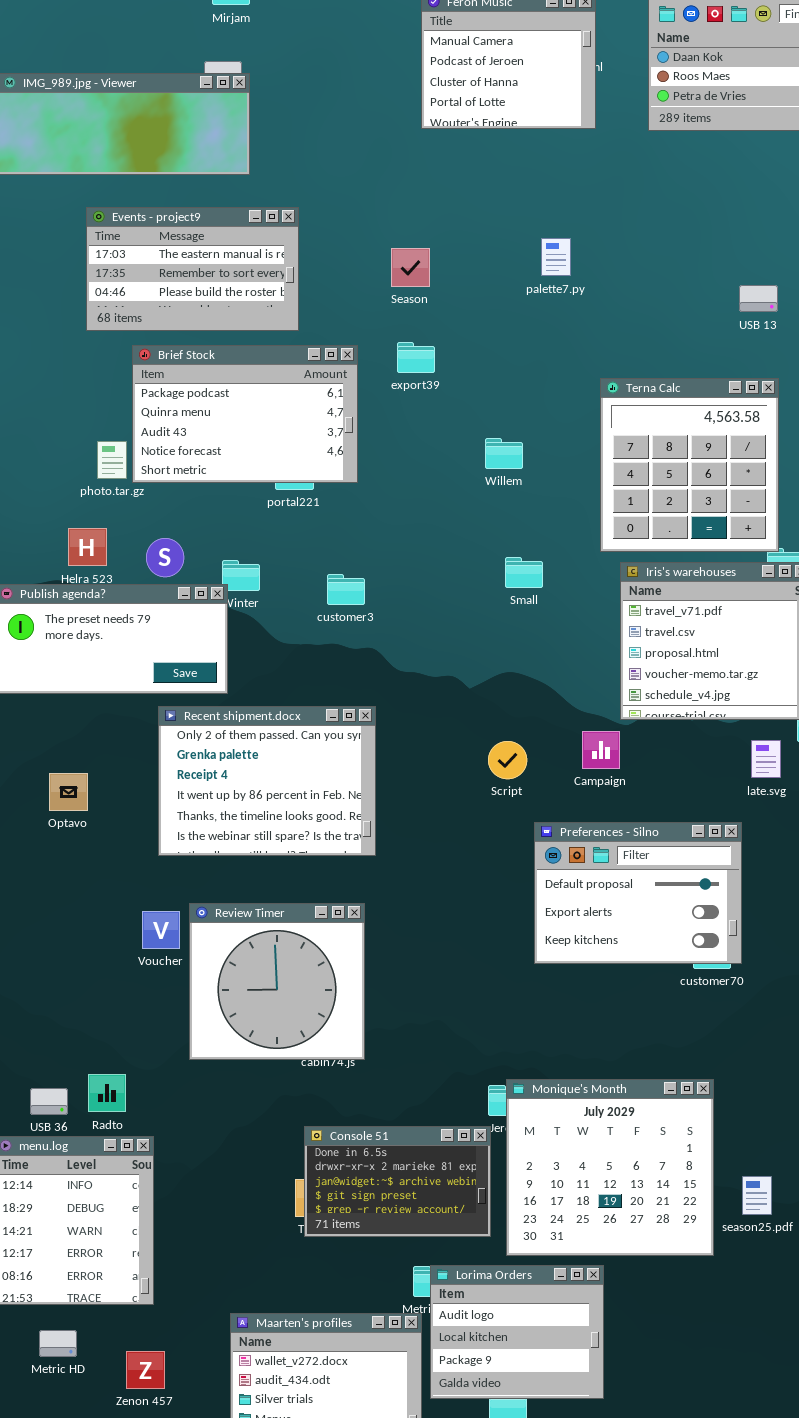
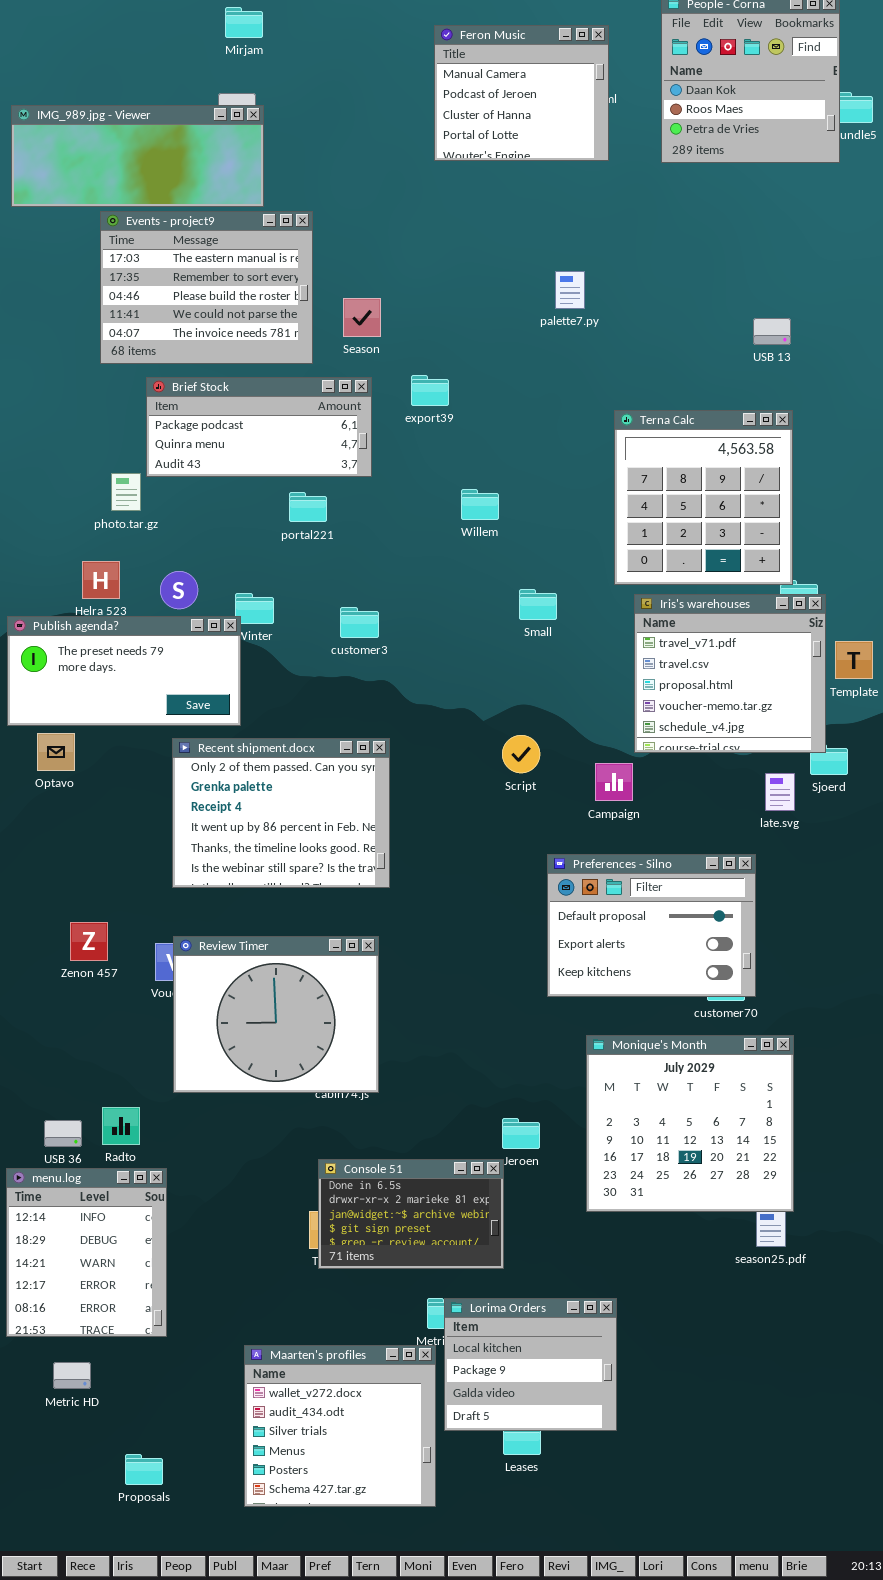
Events - project9: [86,207,299,331] -> [100,211,313,364], resized
Season: [391,248,430,287] -> [343,298,381,337], moved
Brief Stock: [132,345,358,483] -> [146,377,372,477], resized
Willem: [485,438,523,469] -> [461,489,499,520], moved
Script: [488,741,527,779] -> [502,735,540,773], moved
Optavo: [49,773,88,811] -> [37,733,75,771], moved
Review Timer: [189,903,365,1060] -> [173,936,379,1093], resized
Monique's Month: [506,1079,714,1256] -> [586,1035,794,1212], moved
Lorima Orders: [430,1265,604,1399] -> [444,1298,617,1431], scrolled down 1 row
Zenon 457: [126,1351,165,1389] -> [70,922,108,961], moved

